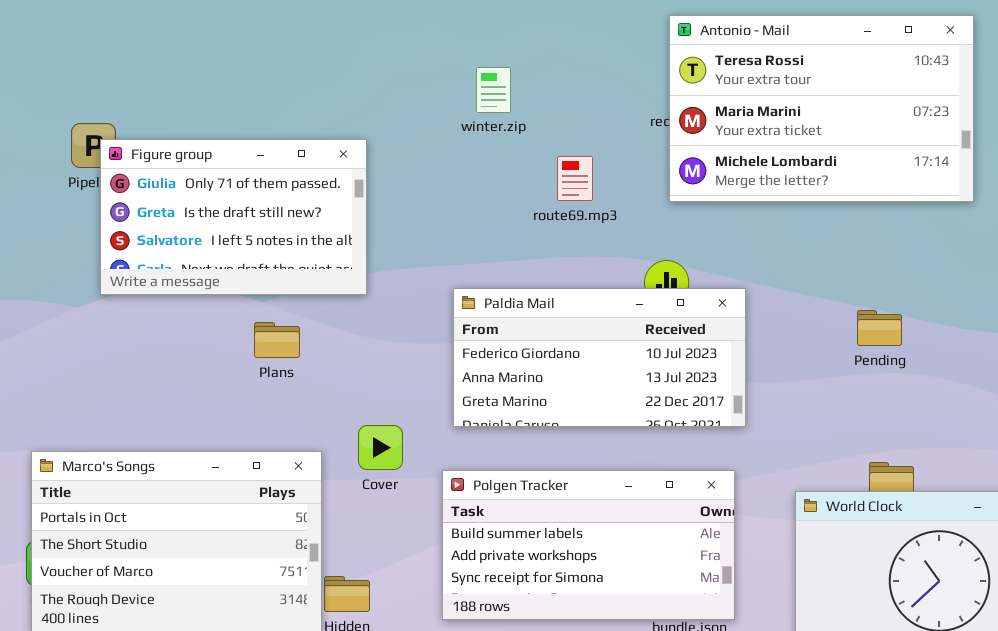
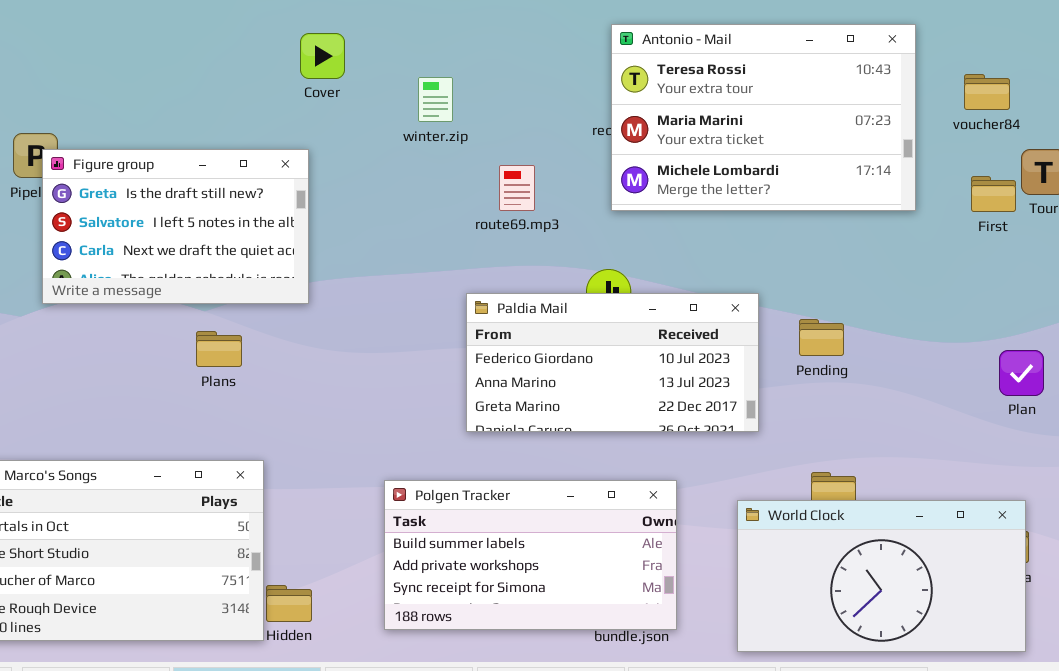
Figure group: [100,139,367,295] -> [42,149,309,304], scrolled down 1 row
Paldia Mail: [453,288,746,427] -> [466,293,759,432], moved
Cover: [358,425,403,470] -> [300,33,345,79], moved

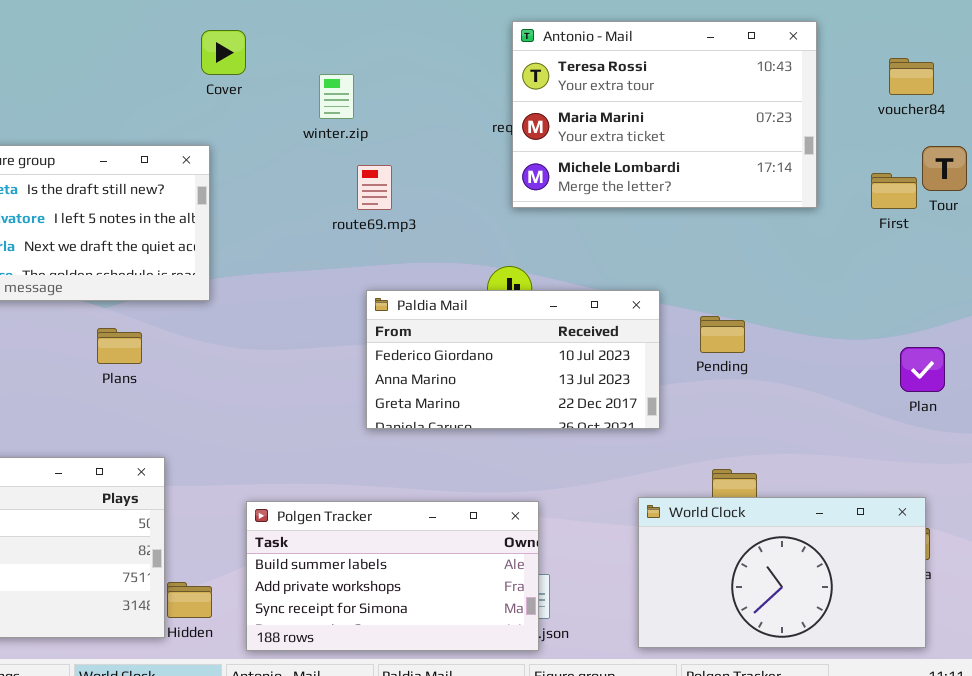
voucher84: [964,74,1010,110] -> [889,58,934,95], moved
route69.mp3: [499,165,535,211] -> [357,165,392,210], moved
Polgen Tracker: [384,480,677,630] -> [246,501,539,651], moved

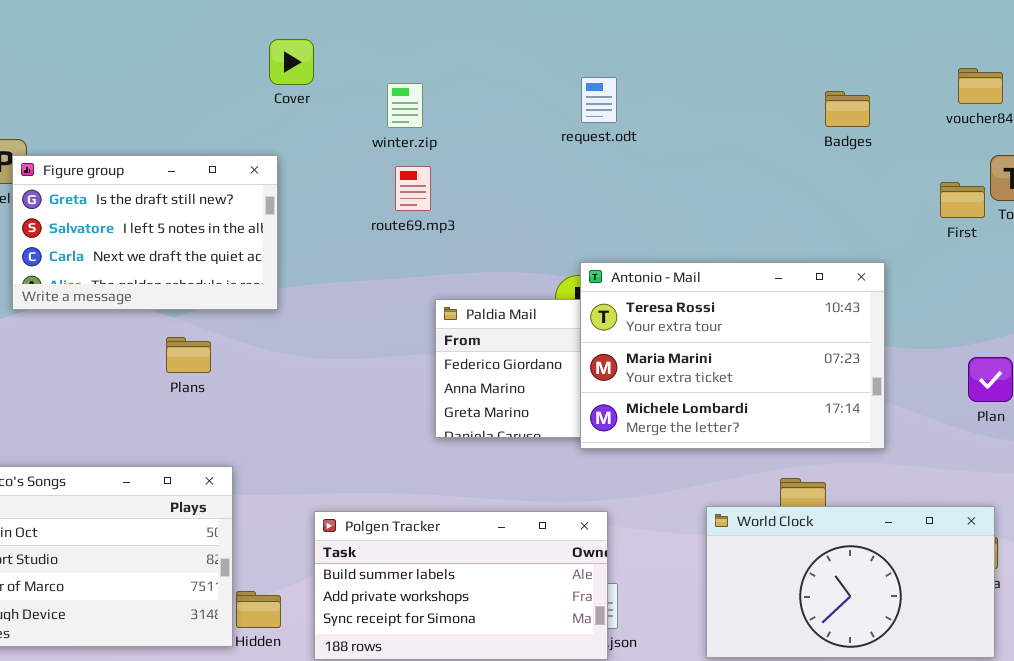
Antonio - Mail: [512,21,817,208] -> [580,262,885,449], moved
route69.mp3: [357,165,392,210] -> [395,166,431,211], moved

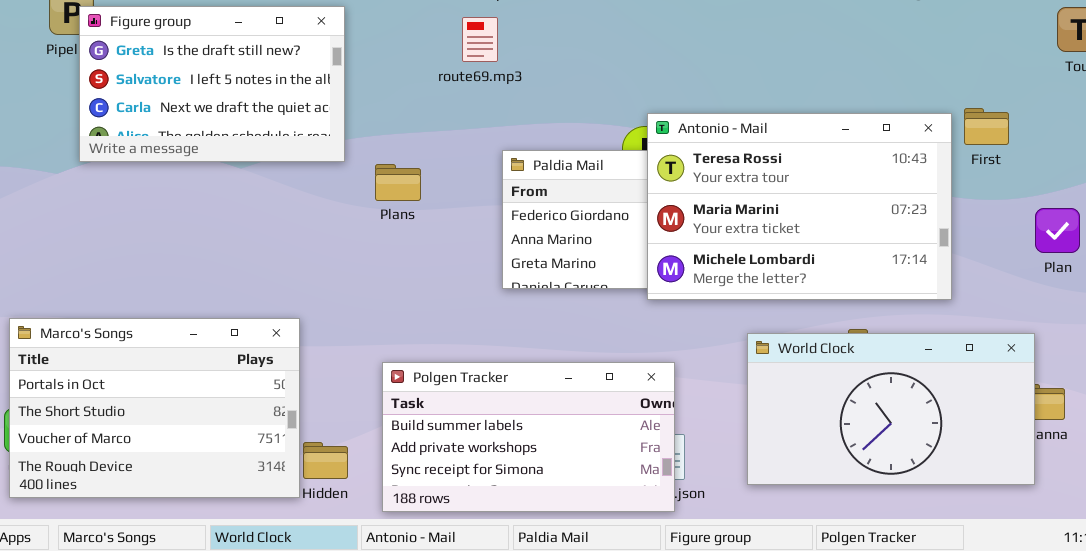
First: [940,182,985,218] -> [964,108,1009,145], moved
Plans: [166,337,211,373] -> [375,164,421,201], moved
World Clock: [706,506,995,658] -> [747,333,1035,485], moved

